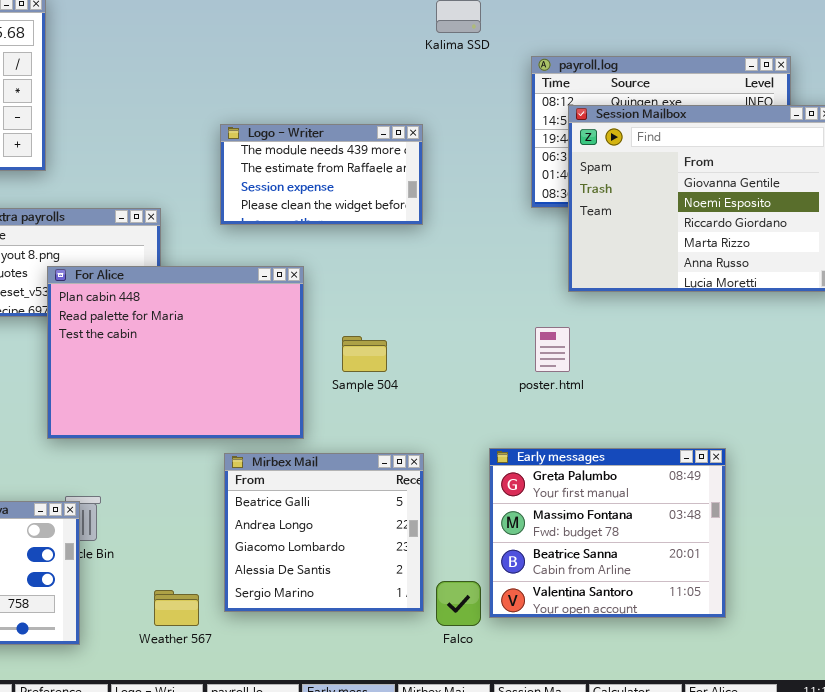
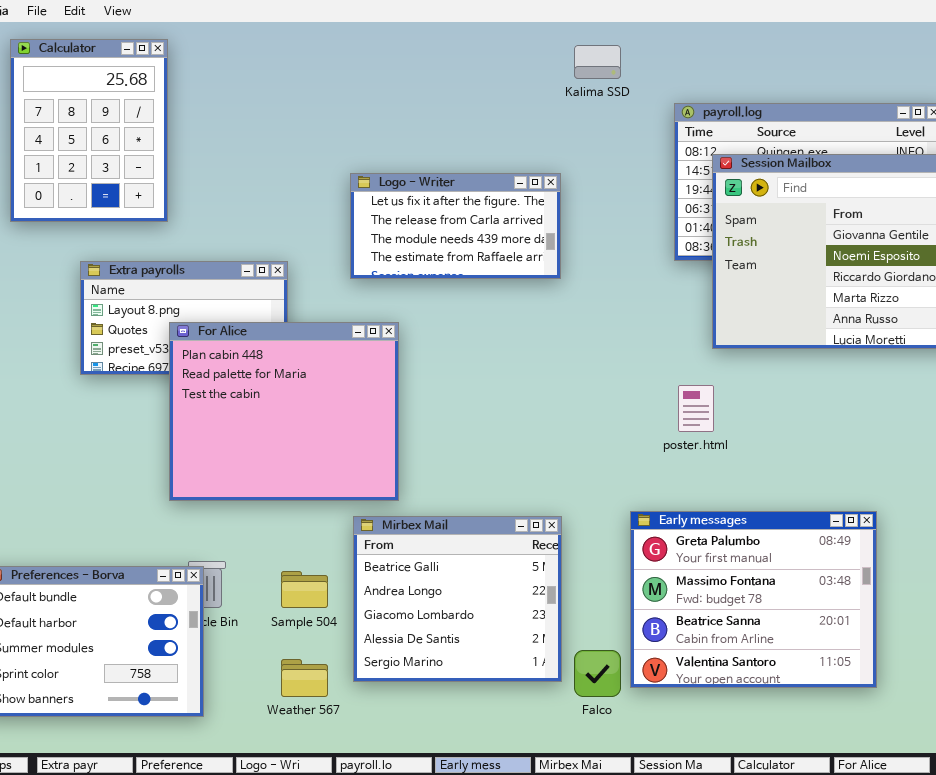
Logo - Writer: [220,124,423,225] -> [350,173,561,279], scrolled up 2 rows
For Alice: [47,266,304,439] -> [169,322,399,501], resized
Sample 504: [342,336,387,372] -> [281,571,328,608], moved

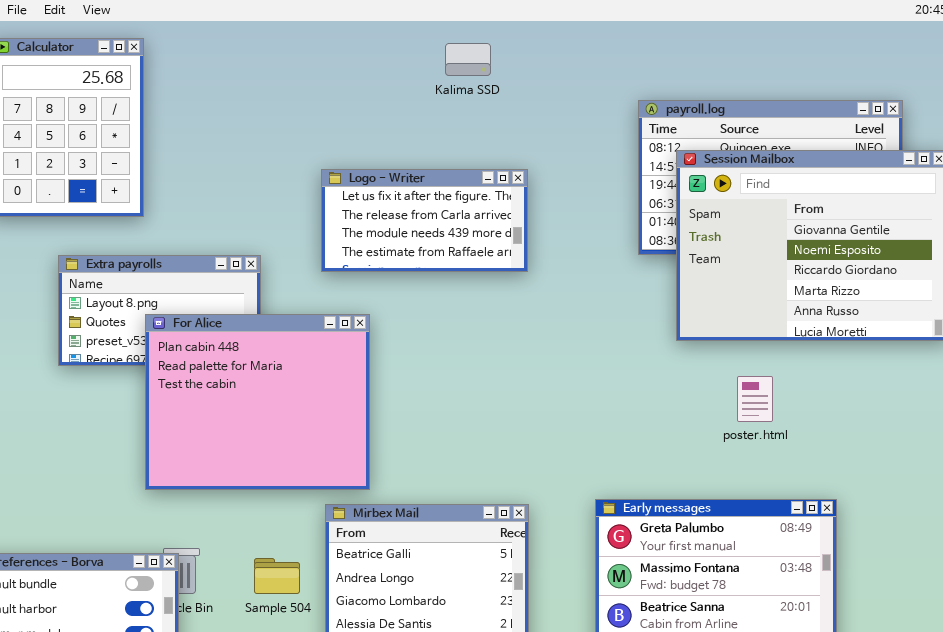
Kalima SSD: [574,45,621,79] -> [445,43,491,76], moved
poster.html: [678,385,714,432] -> [737,376,773,422], moved

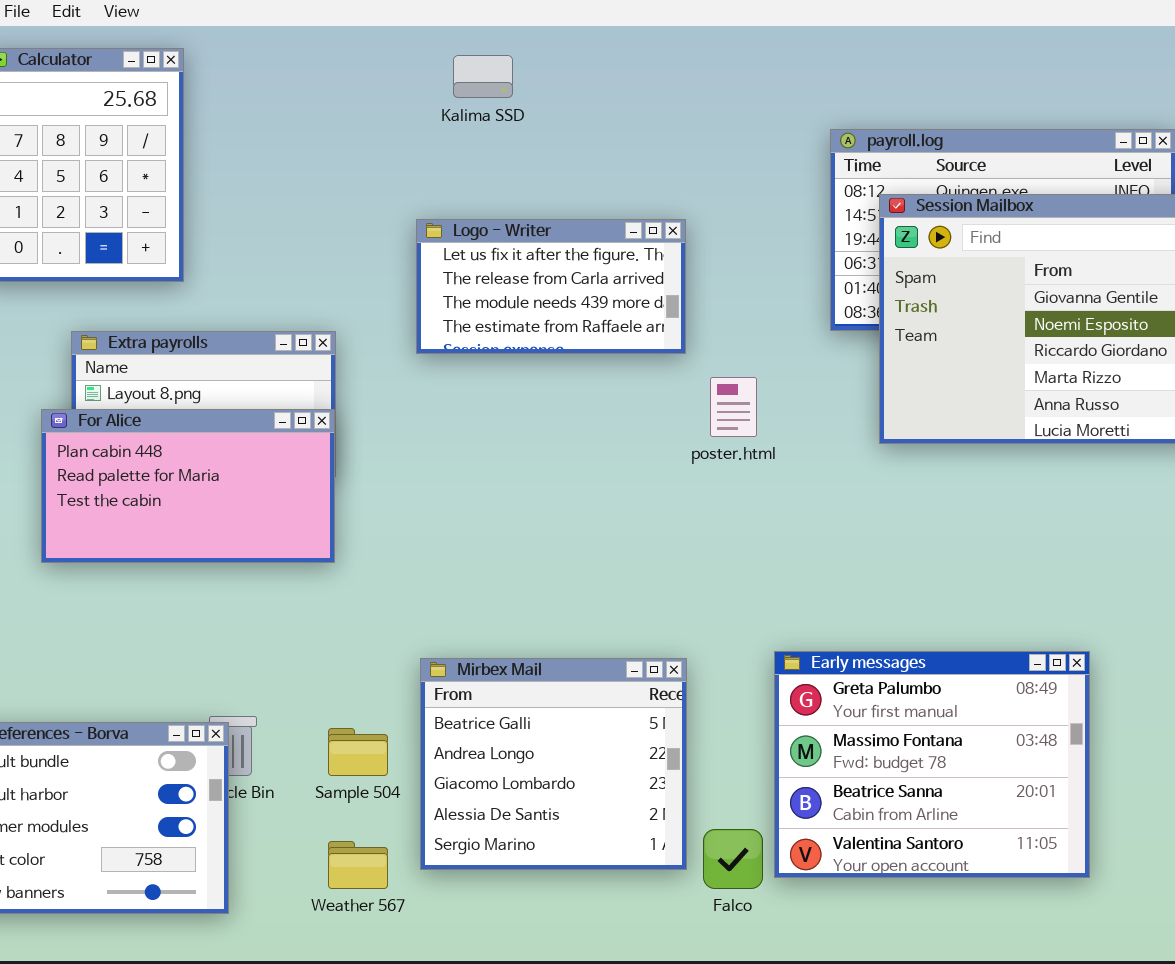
Kalima SSD: [445,43,491,76] -> [453,55,513,98], moved
For Alice: [145,314,370,490] -> [41,409,335,563], moved, resized
poster.html: [737,376,773,422] -> [710,377,757,437], moved

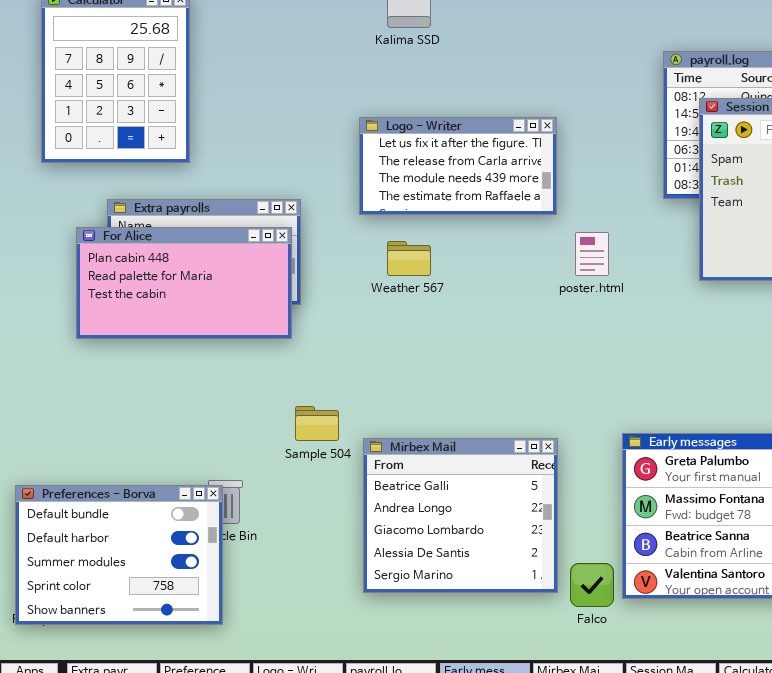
For Alice: [41,409,335,563] -> [76,227,292,339], moved
Sample 504: [328,728,388,776] -> [295,406,339,441], moved
Weather 567: [328,841,388,889] -> [387,241,431,276], moved

